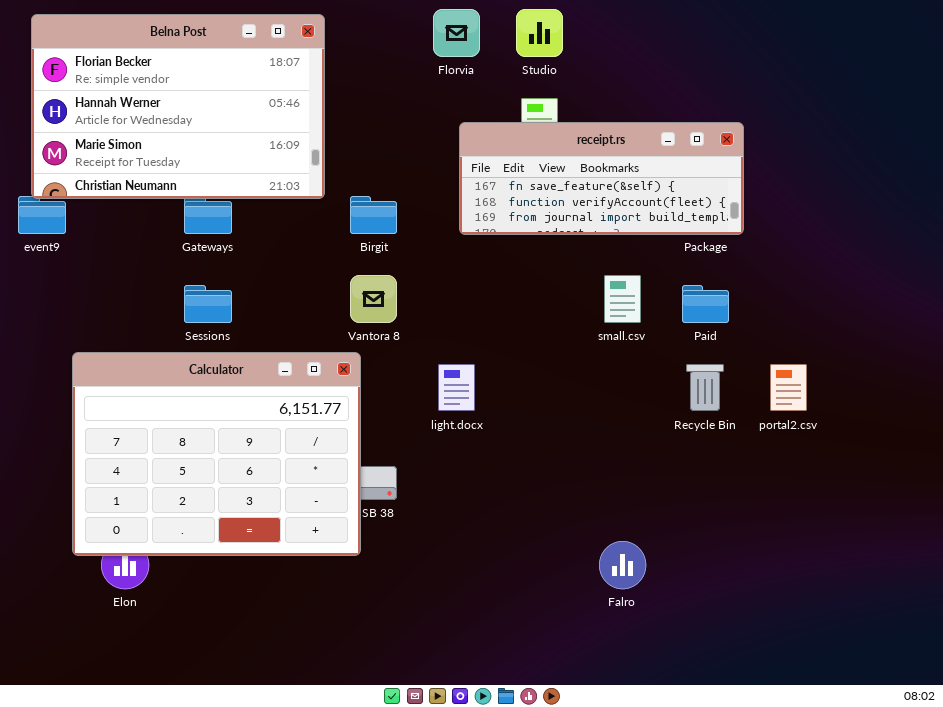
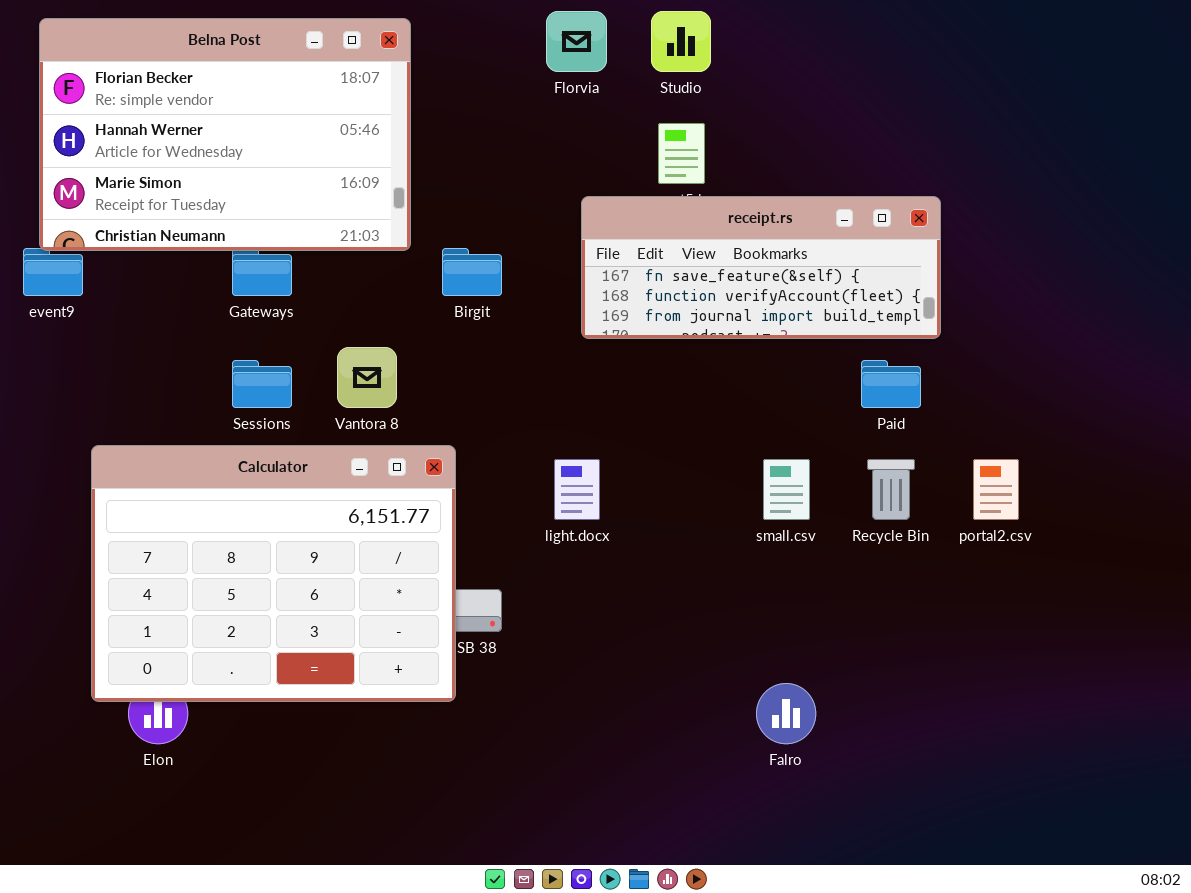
receipt.rs: [459,122,744,235] -> [581,196,941,339], moved
Vantora 8: [350,275,397,323] -> [337,347,397,408], moved
small.csv: [604,275,641,323] -> [763,459,810,520], moved

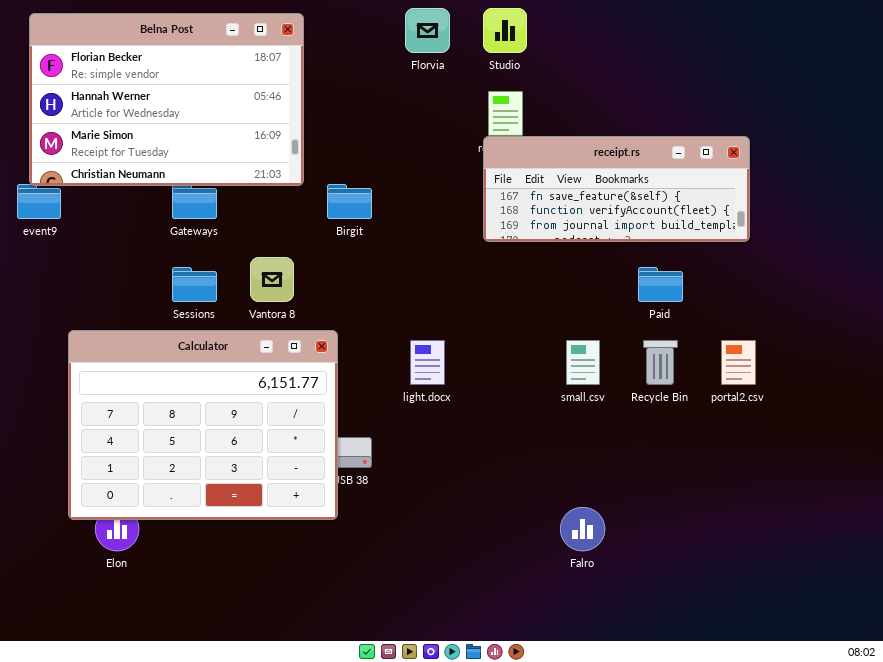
receipt.rs: [581,196,941,339] -> [483,136,750,242], moved

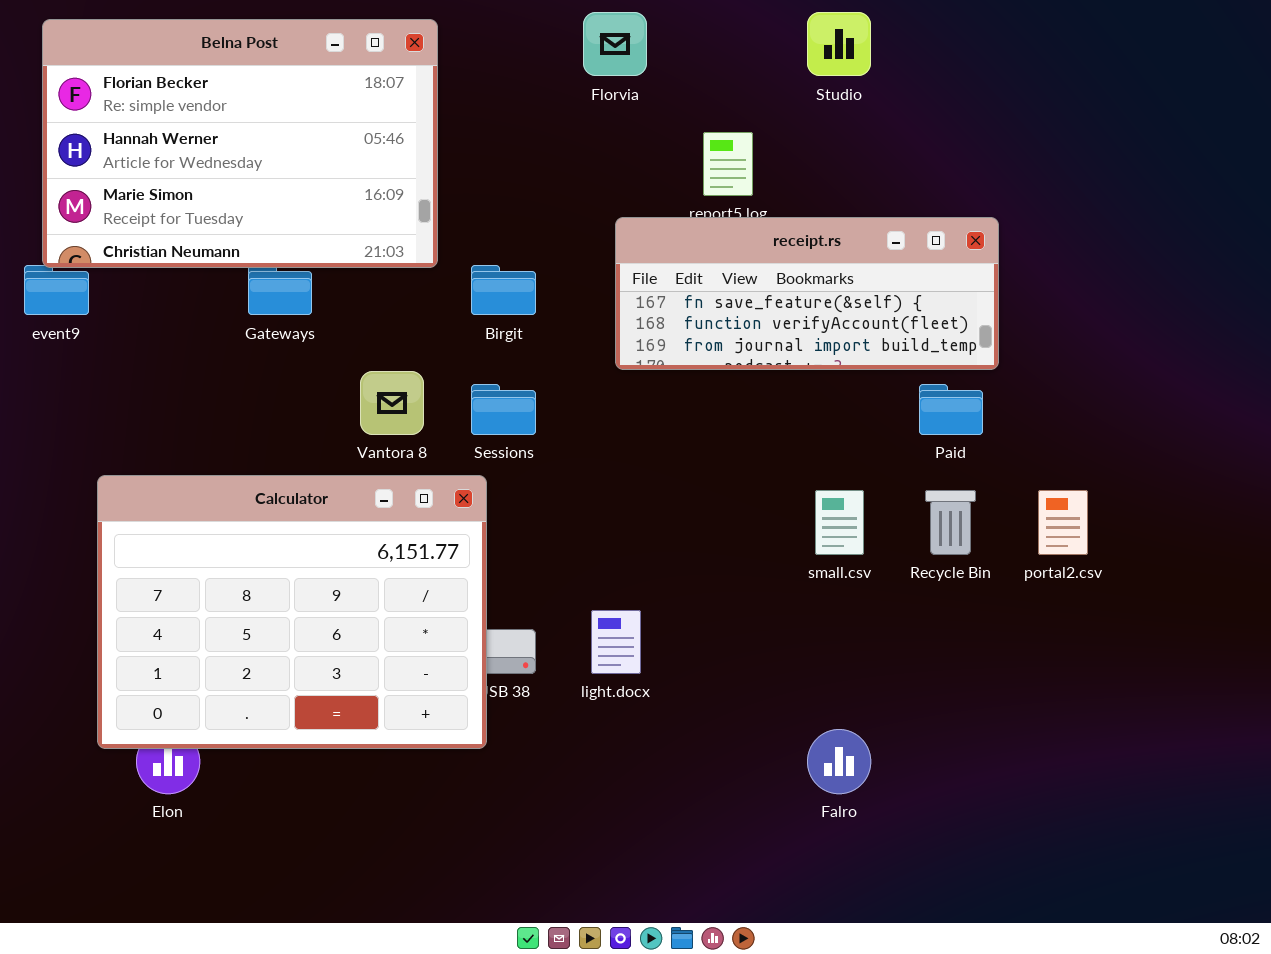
Studio: [483,8,527,53] -> [807,12,871,76], moved
receipt.rs: [483,136,750,242] -> [615,217,999,370], moved
Sessions: [172,267,217,302] -> [471,384,536,435], moved
light.docx: [410,340,445,385] -> [591,610,641,674], moved

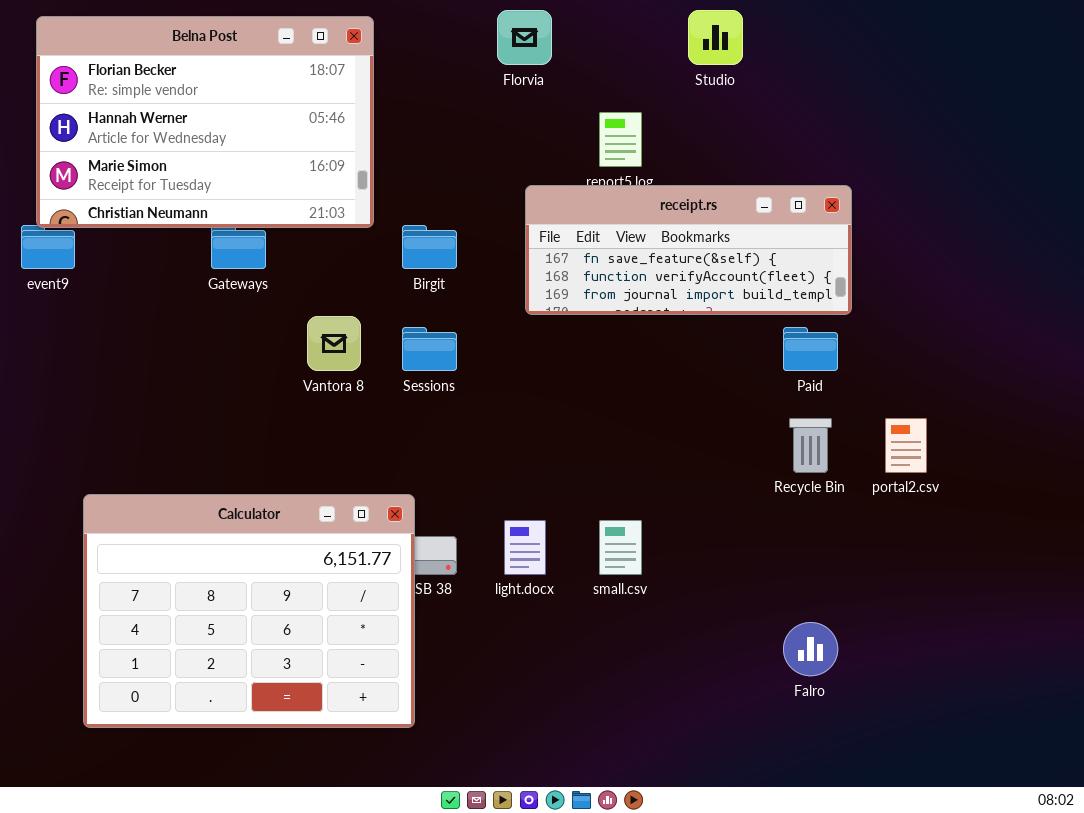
Calculator: [97,475,487,749] -> [83,494,415,728], moved
small.csv: [815,490,864,555] -> [599,520,642,575], moved
Falro: [807,729,871,794] -> [783,622,838,676], moved

